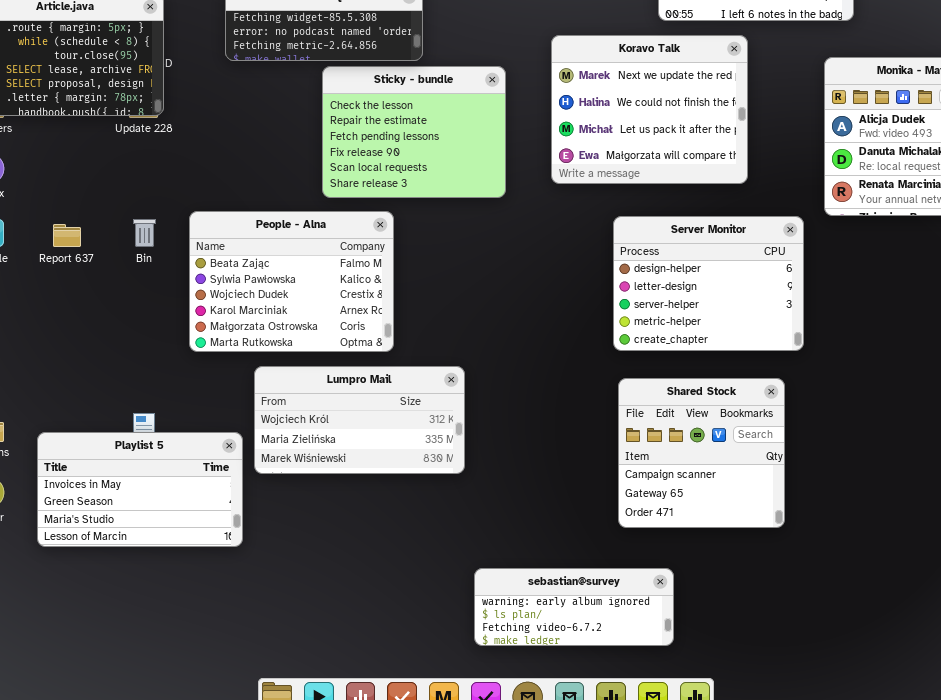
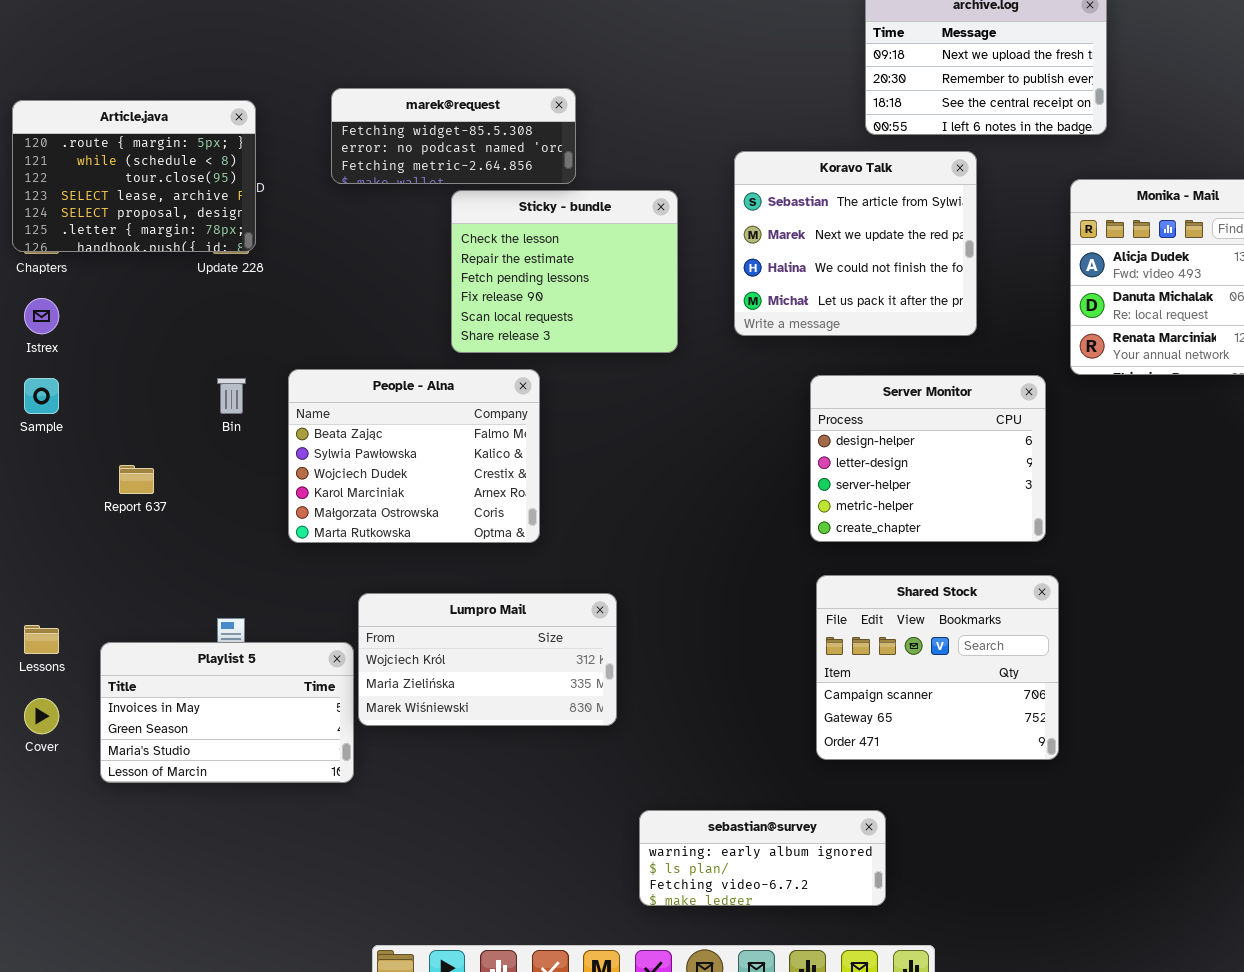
Koravo Talk: [551,35,748,184] -> [734,151,977,336], scrolled up 1 row
Report 637: [53,224,81,247] -> [119,465,154,494], moved
Lumpro Mail: [254,366,465,474] -> [358,593,617,726], moved
Shared Stock: [618,378,785,528] -> [816,575,1059,760], resized

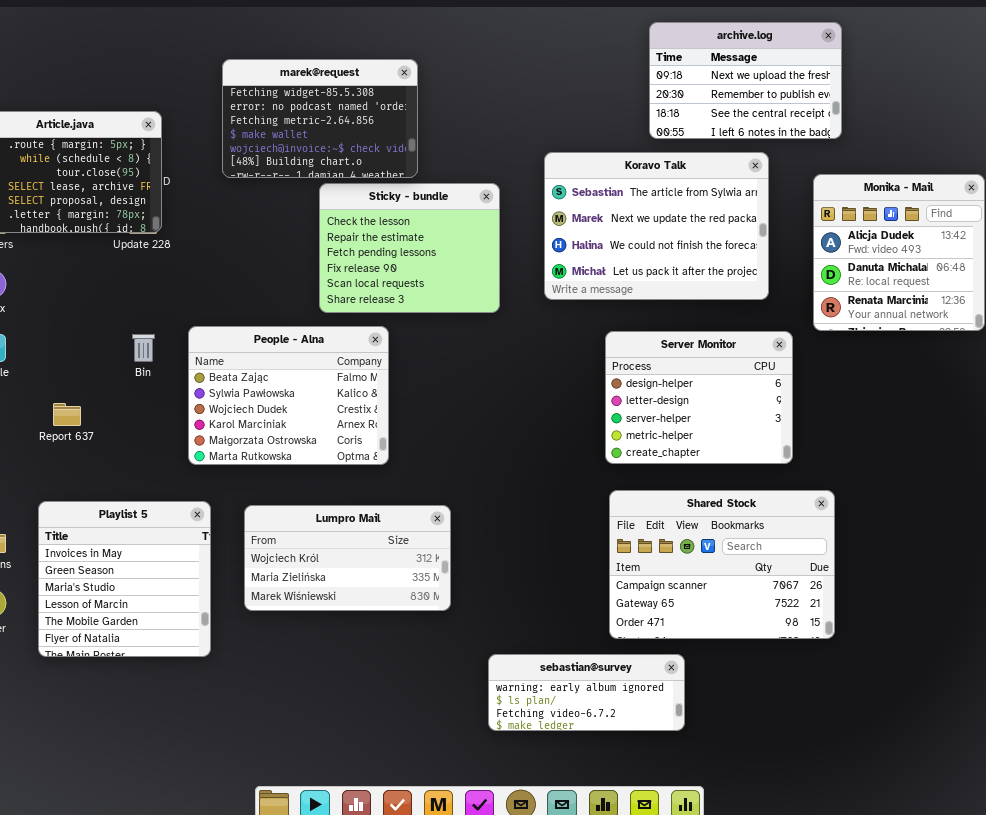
marek@request: [331,88,576,184] -> [222,59,418,178], resized
Koravo Talk: [734,151,977,336] -> [544,152,769,300], resized
Shared Stock: [816,575,1059,760] -> [609,490,835,639], resized
Playlist 5: [100,642,354,783] -> [38,501,211,657], resized
sebastian@survey: [639,810,886,906] -> [488,654,685,731], moved

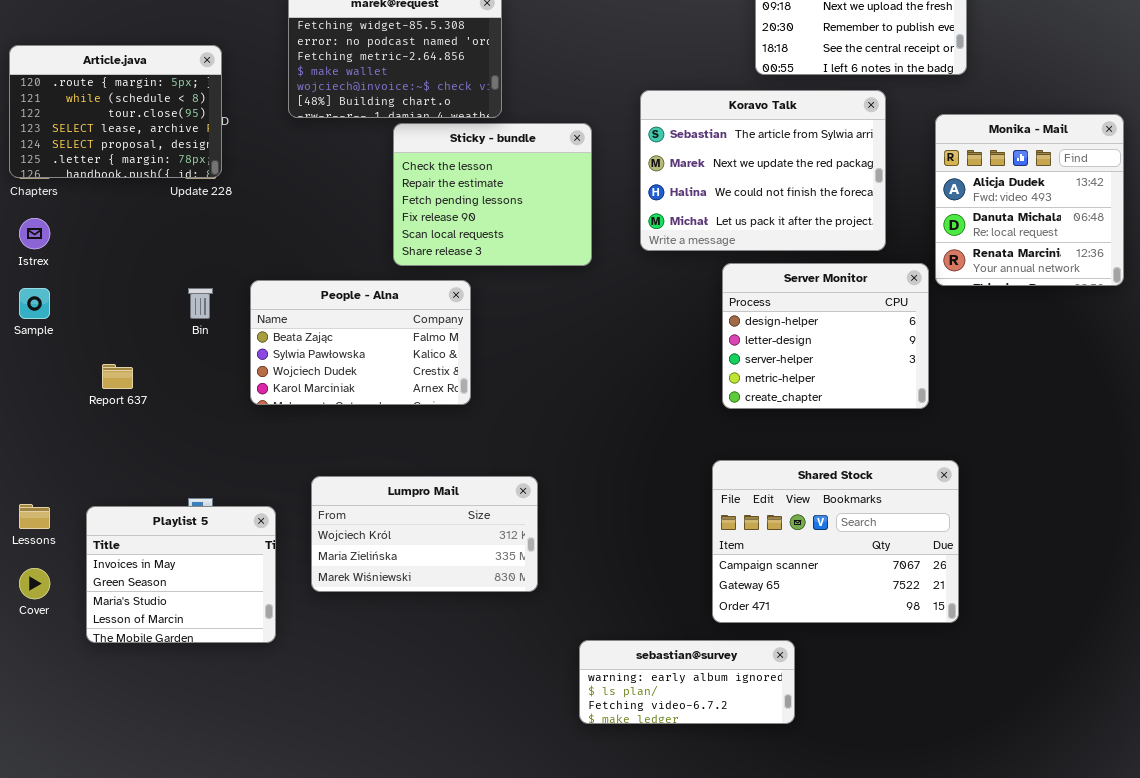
People - Alna: [188,326,389,465] -> [250,280,471,405], resized
Server Monitor: [605,331,793,464] -> [722,263,929,409], moved
Playlist 5: [38,501,211,657] -> [86,506,276,643], resized

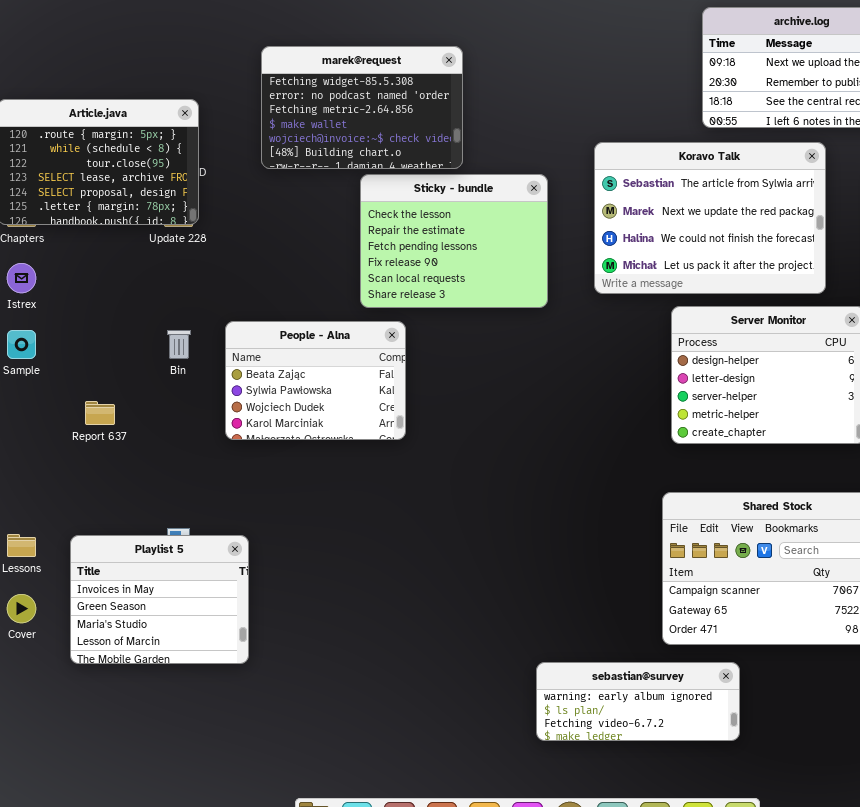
People - Alna: [250,280,471,405] -> [225,321,406,440], resized
Lumpro Mail: [311,476,538,592] -> none, closed

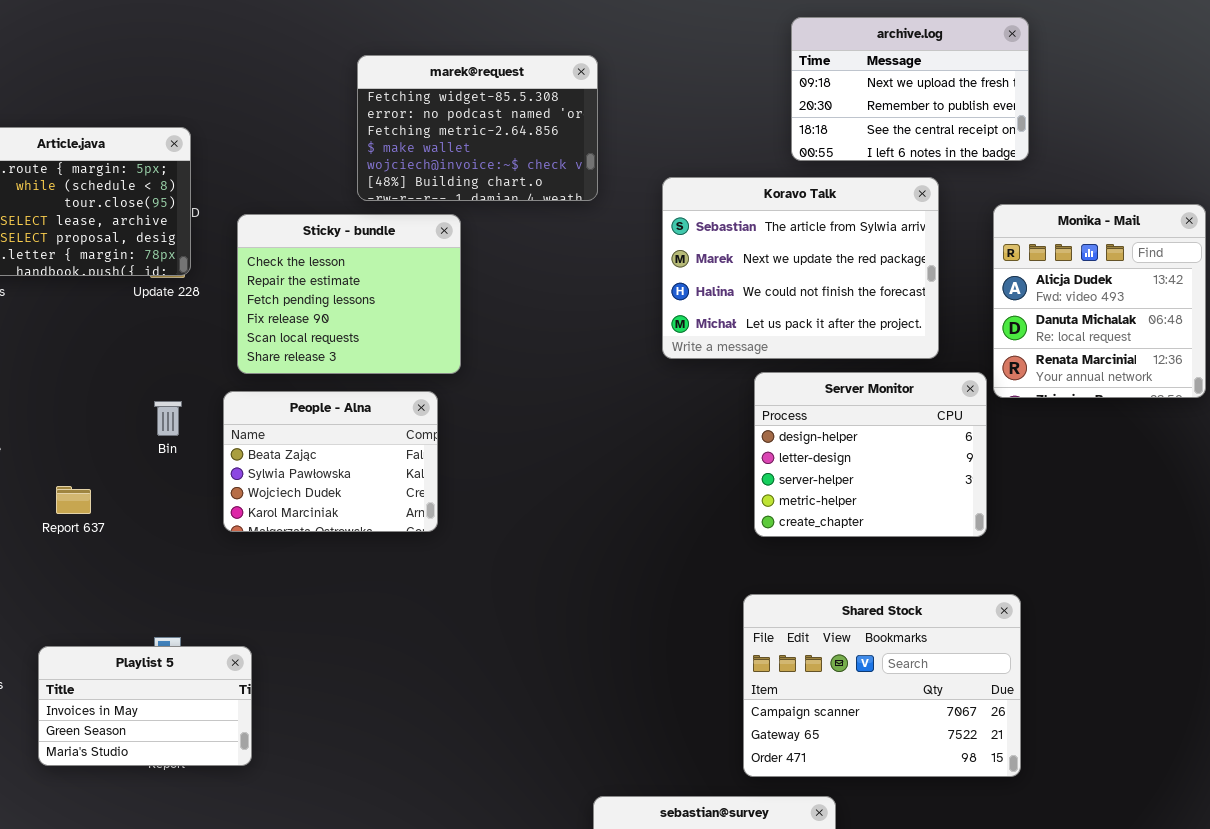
marek@request: [261,46,463,169] -> [357,55,598,201], moved
Sticky - bundle: [360,174,548,308] -> [237,214,461,374], moved
Playlist 5: [70,535,249,664] -> [38,646,252,766], resized

